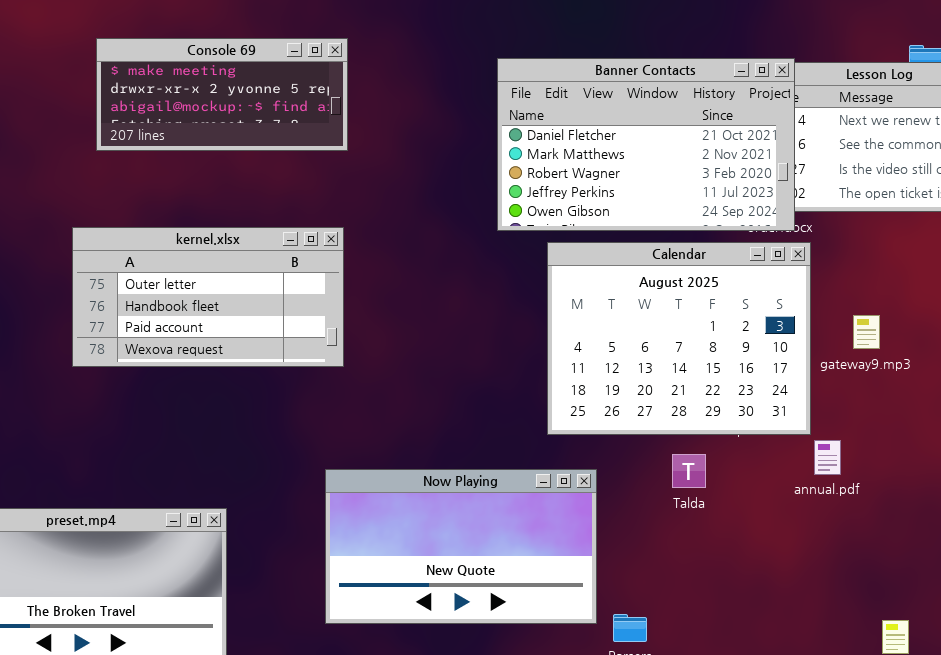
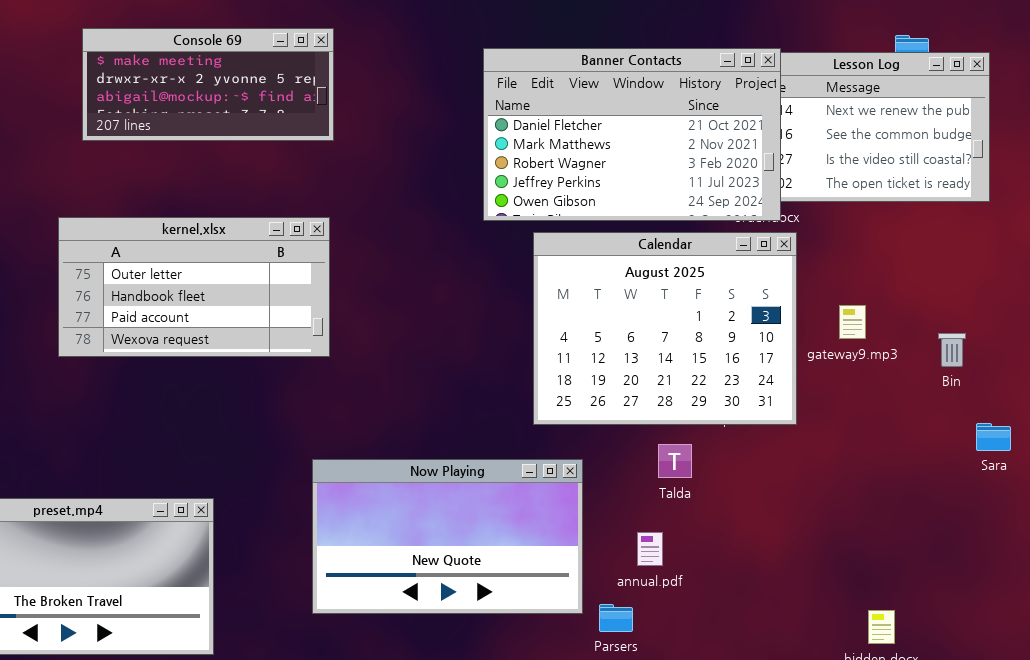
annual.pdf: [814,440,841,475] -> [637,532,663,566], moved

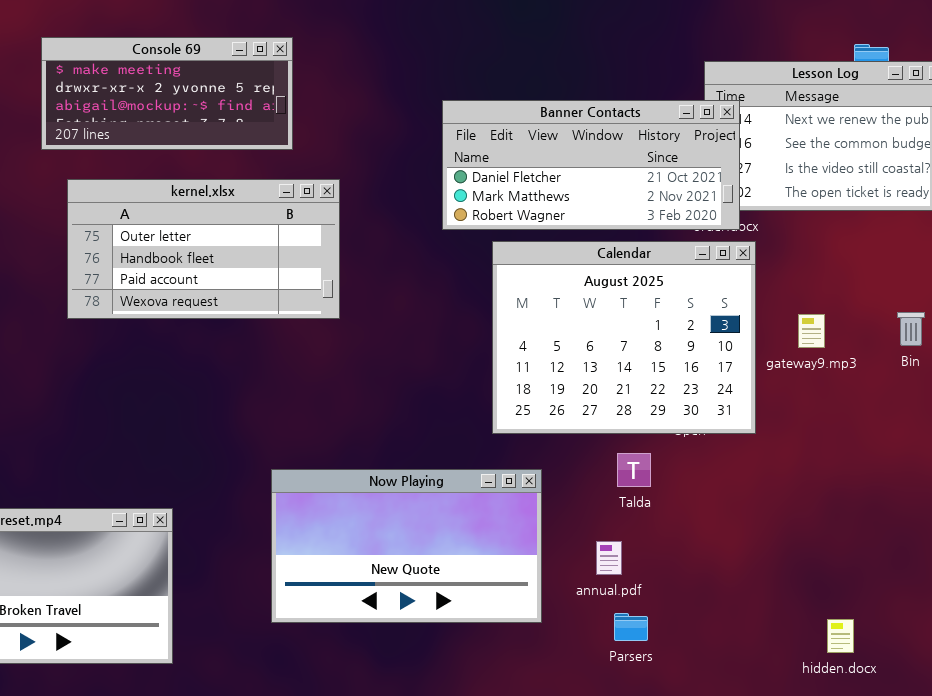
Banner Contacts: [483,48,781,221] -> [442,100,740,230], resized
kernel.xlsx: [58,217,330,357] -> [67,179,340,319], moved
Bin: [938,333,966,367] -> [897,312,925,346], moved
Parsers: [599,604,633,632] -> [614,613,648,641], moved

